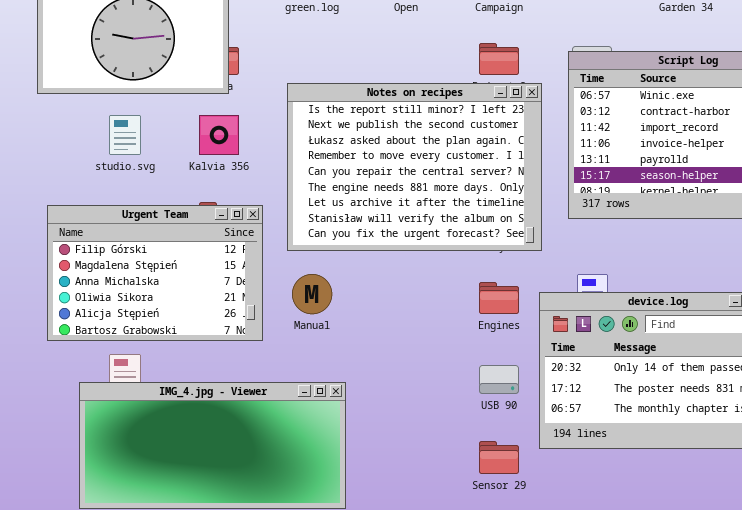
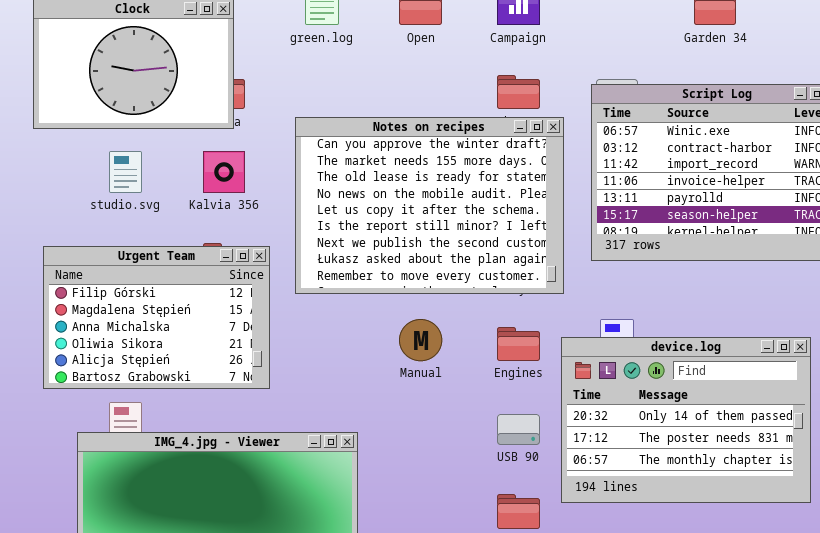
Notes on recipes: [287,83,542,251] -> [295,117,564,294], scrolled up 5 rows
Manual: [292,274,332,314] -> [399,319,442,361], moved

